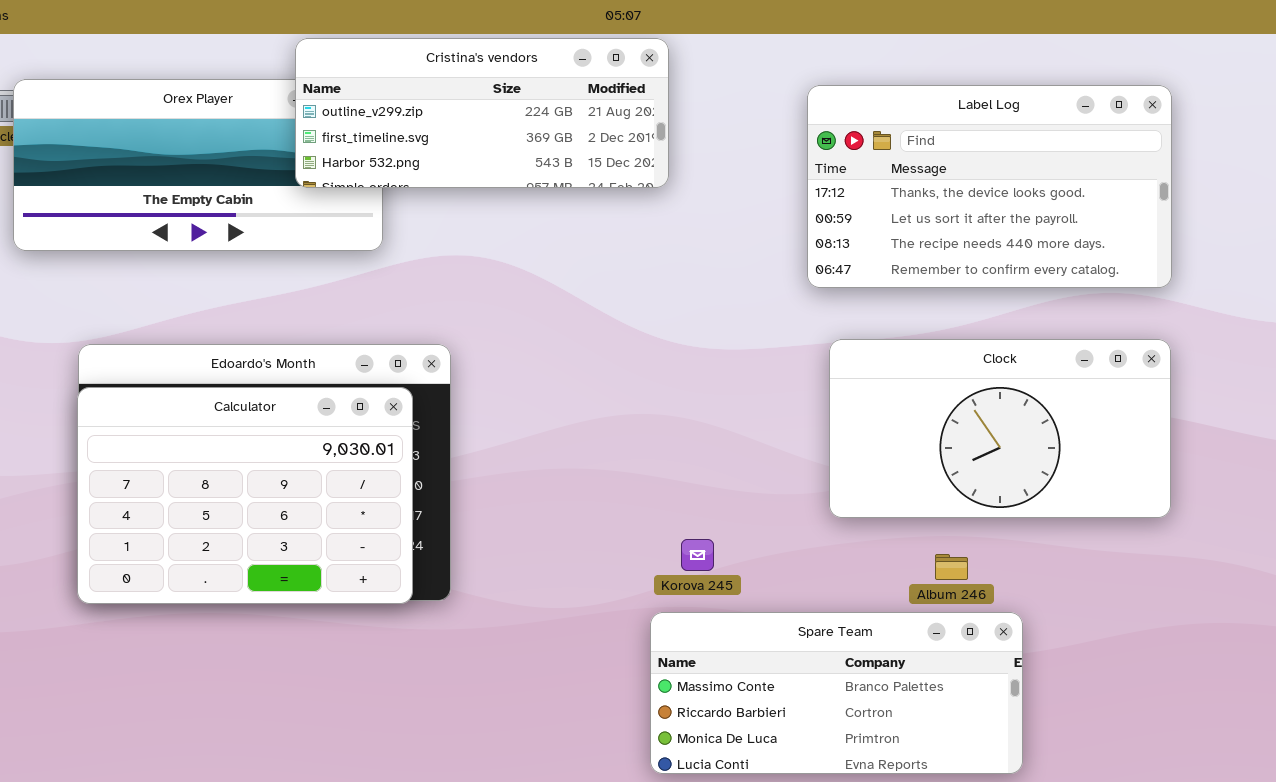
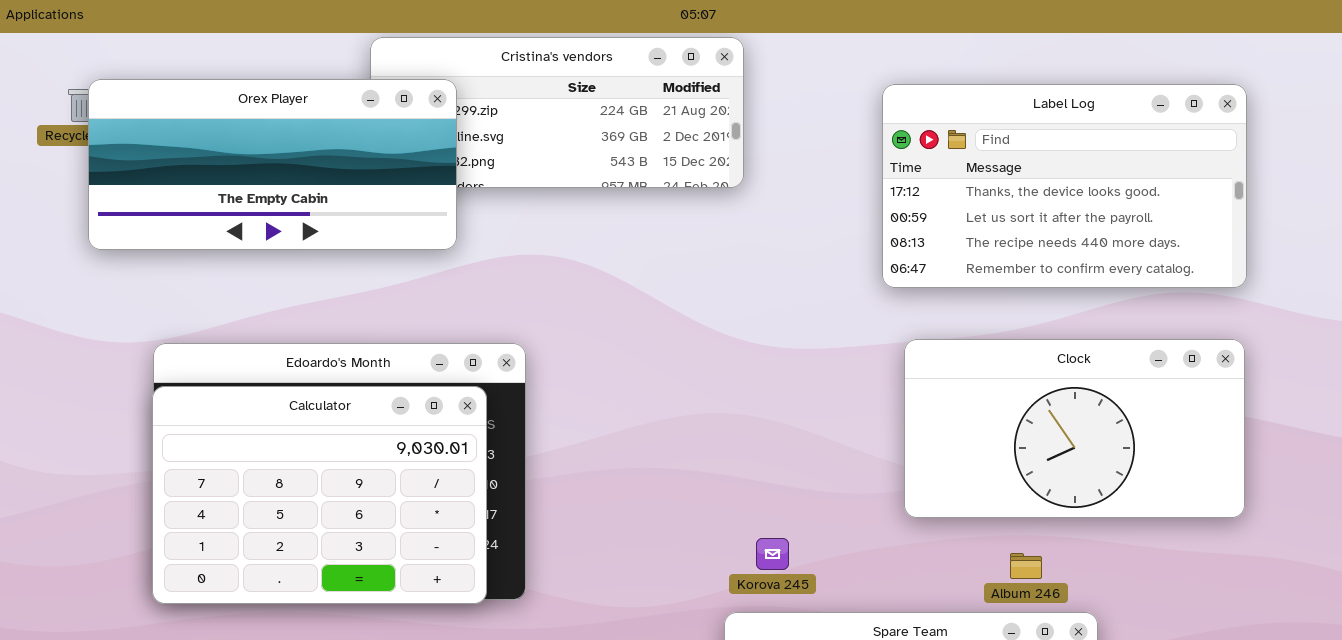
Orex Player: [13,79,383,251] -> [88,79,457,250], raised

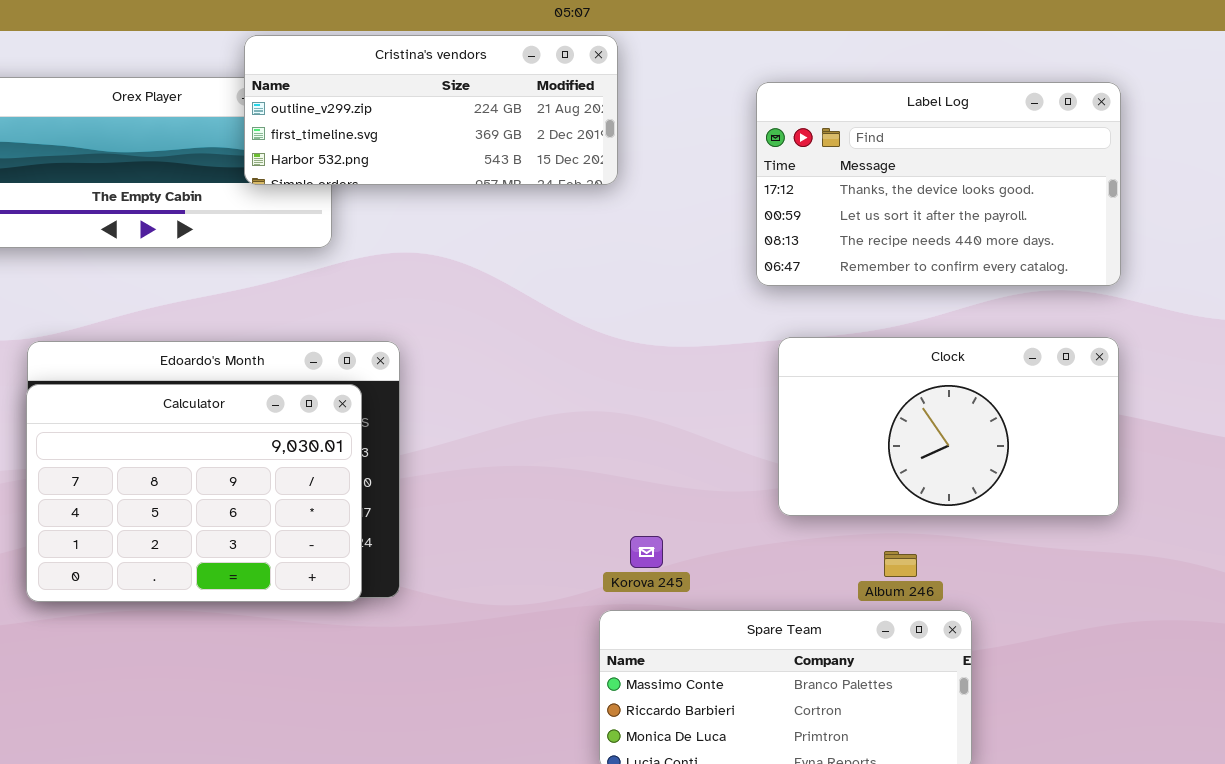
Cristina's vendors: [370,37,744,188] -> [244,35,618,185], raised

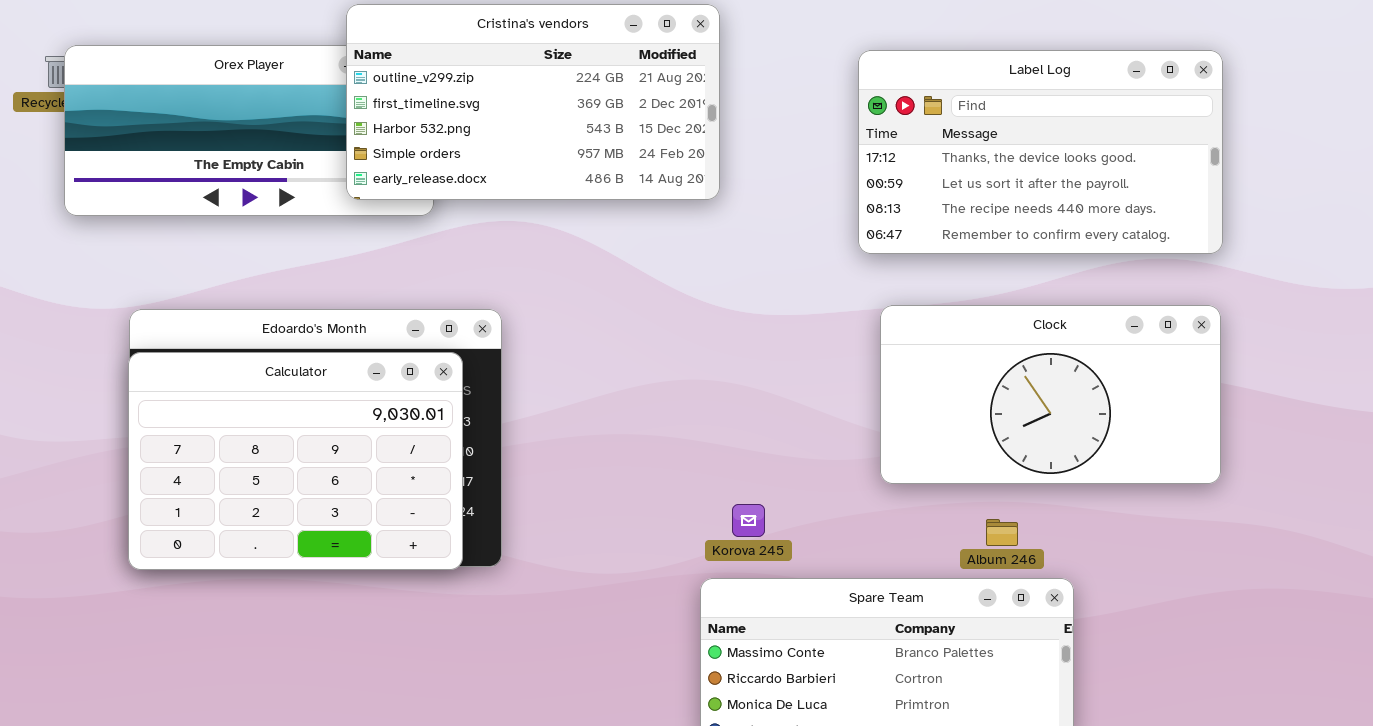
Cristina's vendors: [244,35,618,185] -> [346,4,720,200], resized

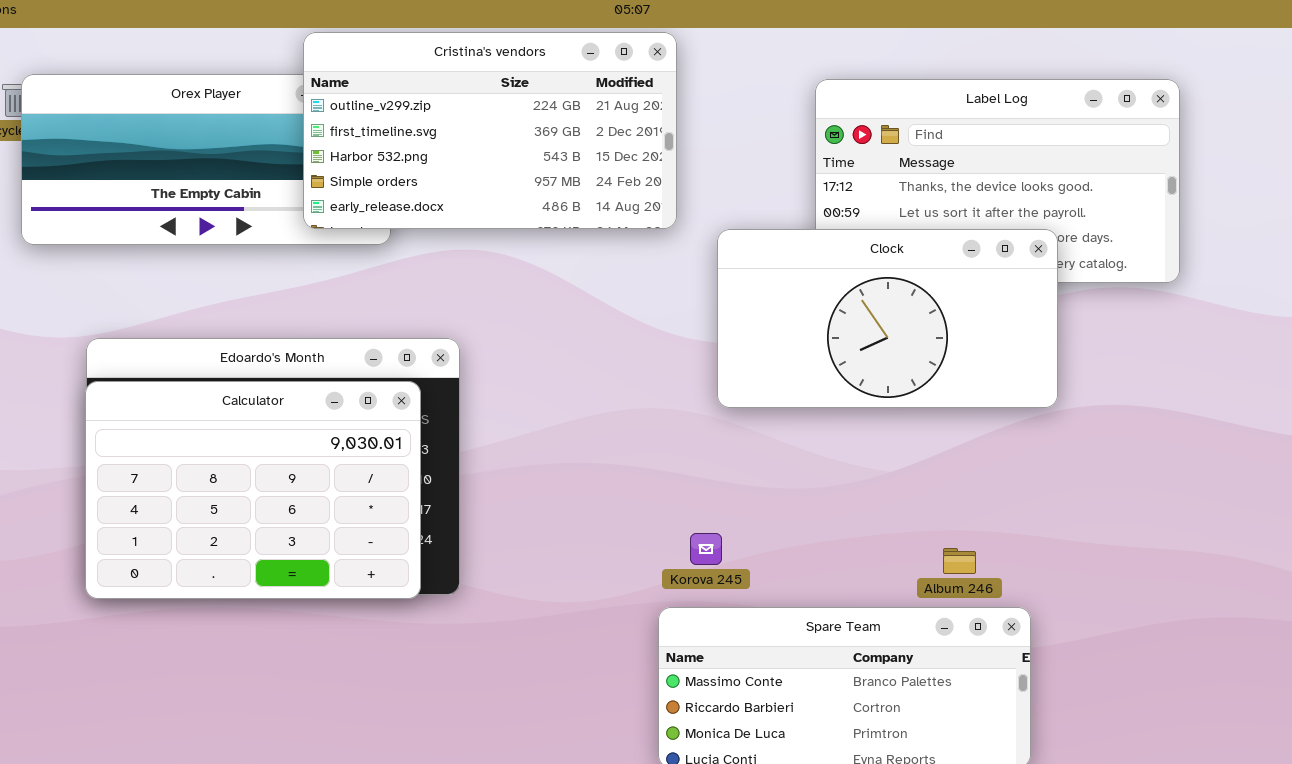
Clock: [880,305,1221,484] -> [717,229,1058,408], moved

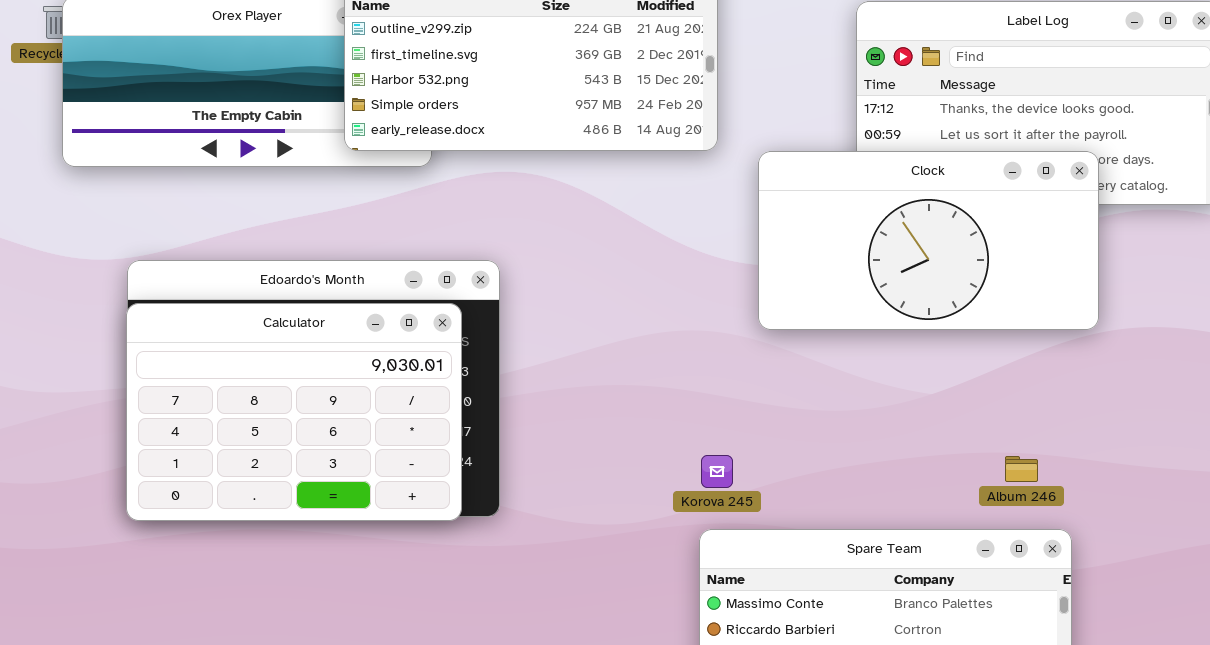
Korova 245: [690,533,722,565] -> [701,455,733,488], moved
Album 246: [943,548,976,574] -> [1005,456,1038,482], moved

